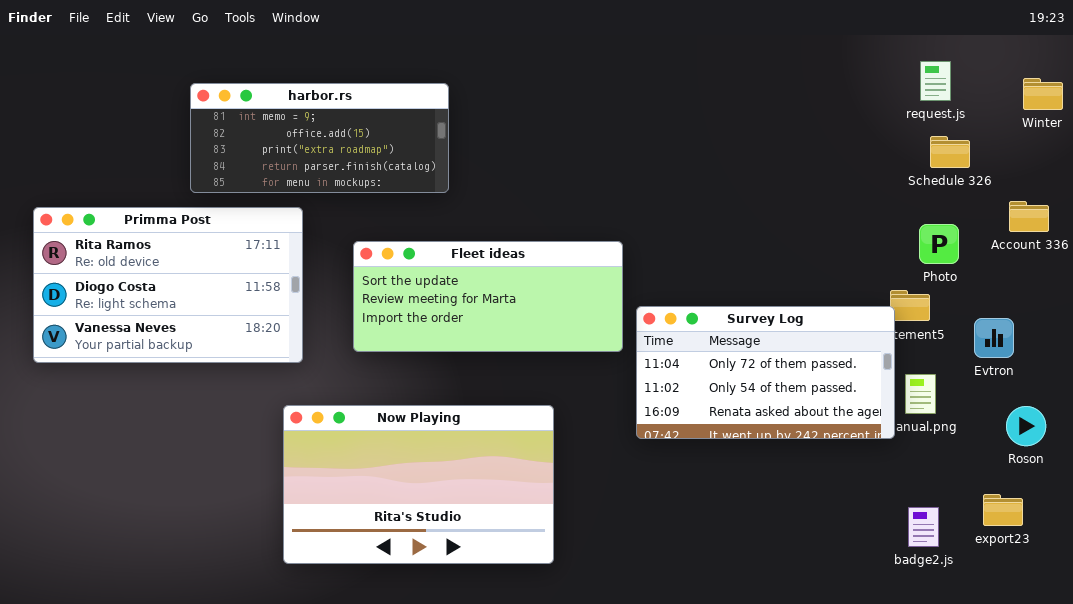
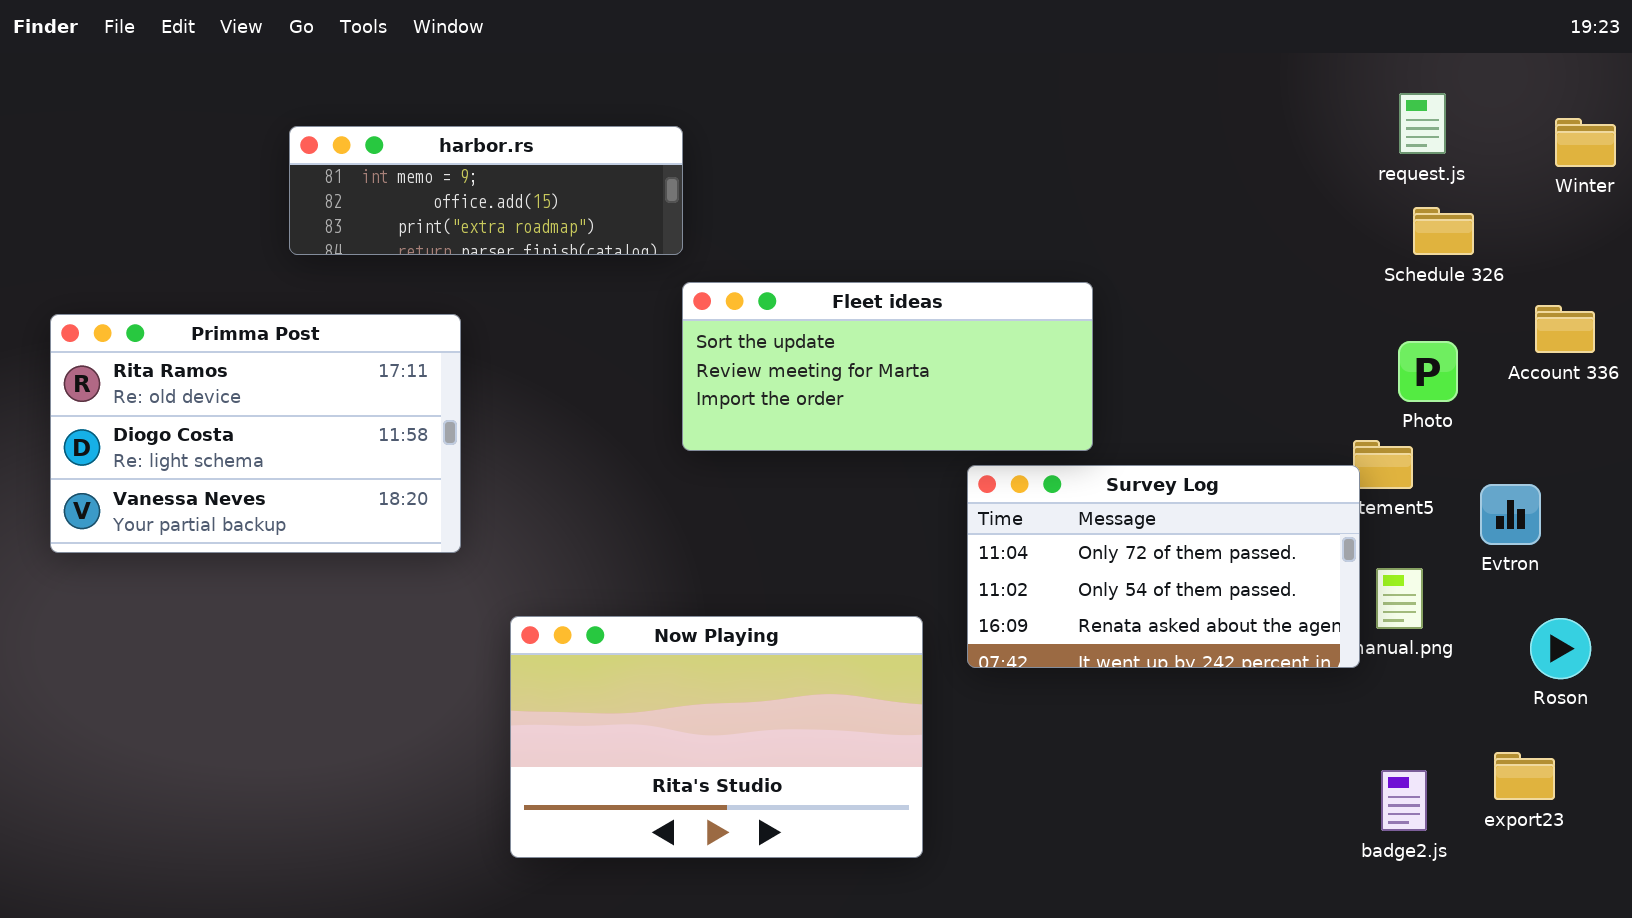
harbor.rs: [190,83,449,193] -> [289,126,683,255], resized
Fleet ideas: [353,241,623,352] -> [682,282,1093,451], moved
Now Playing: [283,405,554,564] -> [510,616,923,858], moved

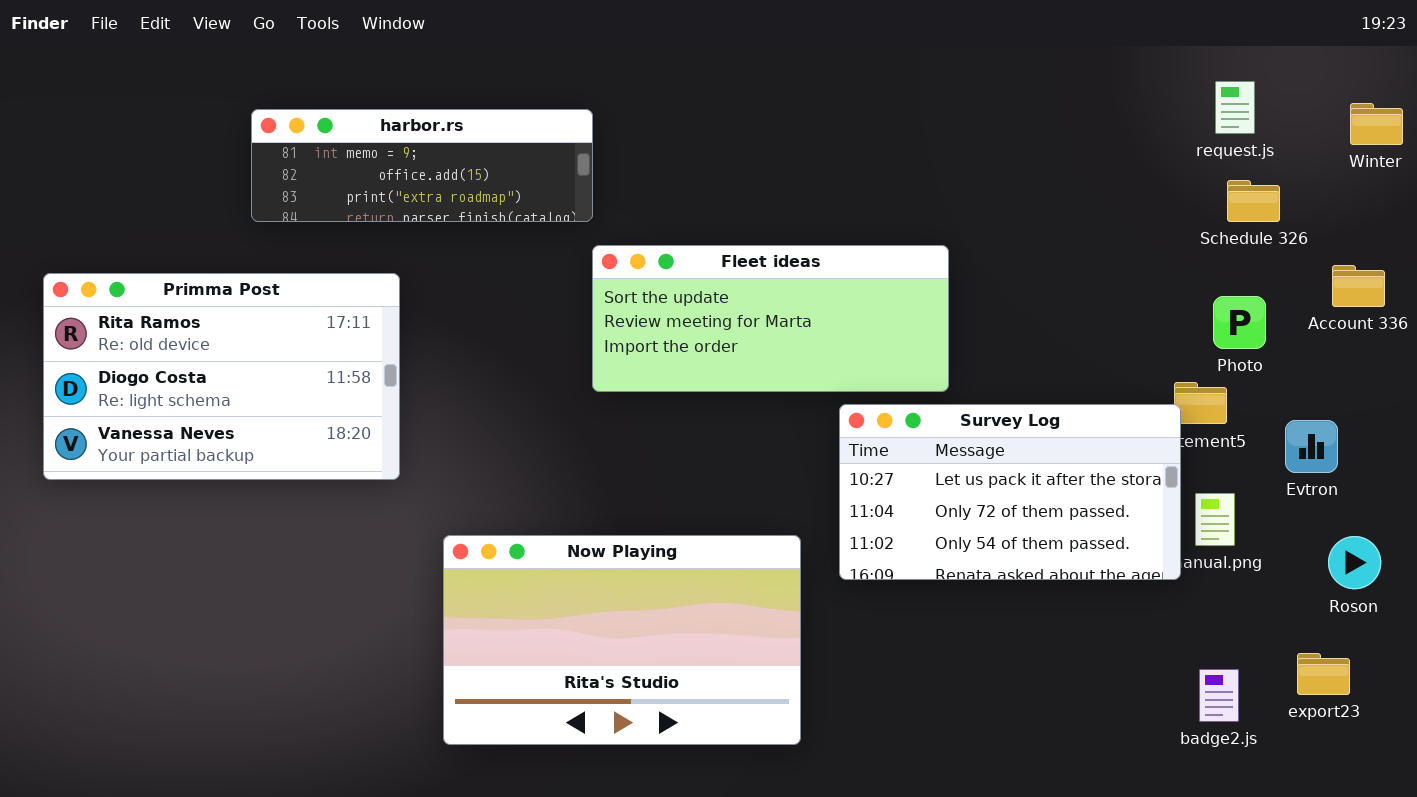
Survey Log: [967,465,1360,668] -> [839,404,1181,580], scrolled up 1 row

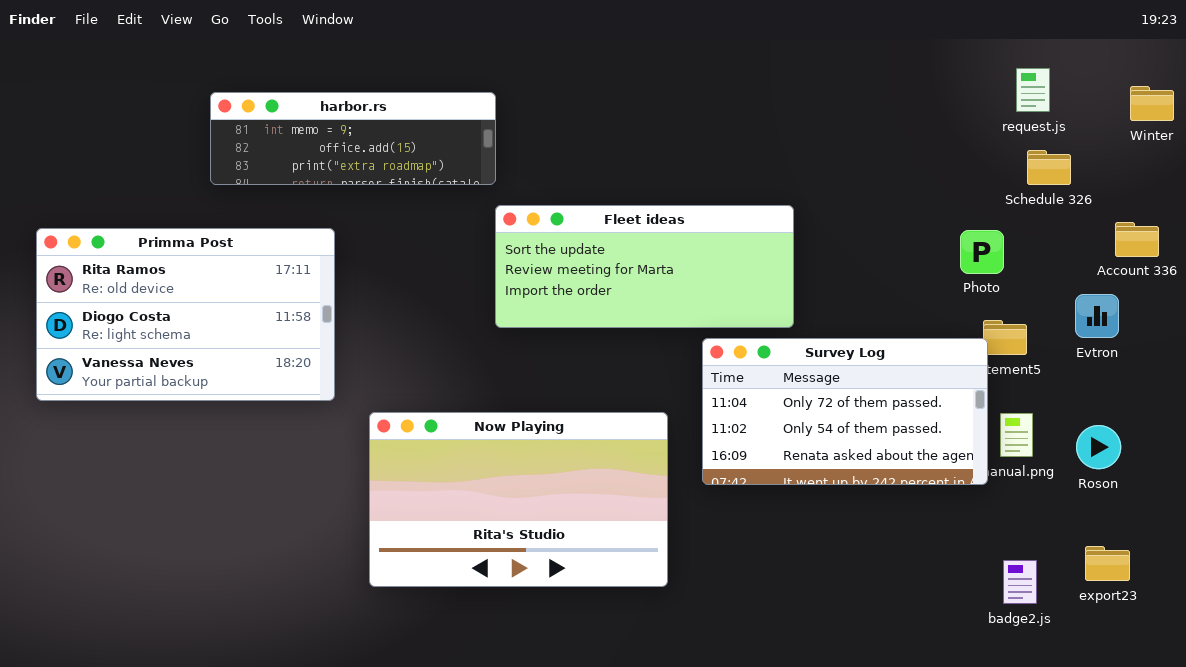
Photo: [1213,296,1266,349] -> [960,230,1004,274], moved
Survey Log: [839,404,1181,580] -> [702,338,988,485], scrolled down 1 row
Evtron: [1285,420,1338,473] -> [1075,294,1119,338], moved
Now Playing: [443,535,801,745] -> [369,412,668,587], moved
Roson: [1328,536,1381,589] -> [1076,425,1121,469], moved

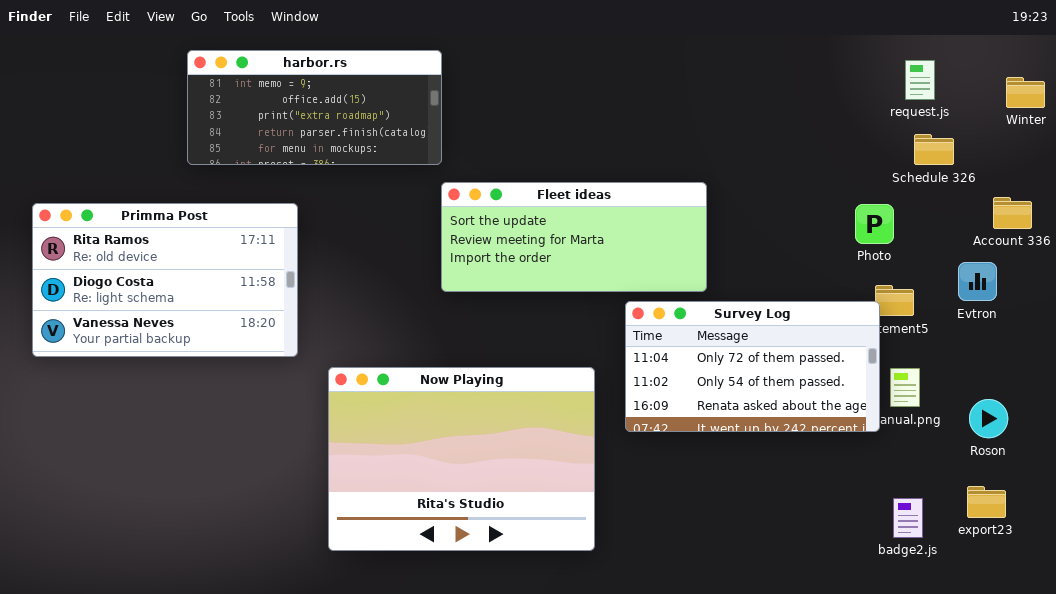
harbor.rs: [210,92,496,185] -> [187,50,442,165], resized
Now Playing: [369,412,668,587] -> [328,367,595,551], resized
Roson: [1076,425,1121,469] -> [969,399,1008,438], moved

